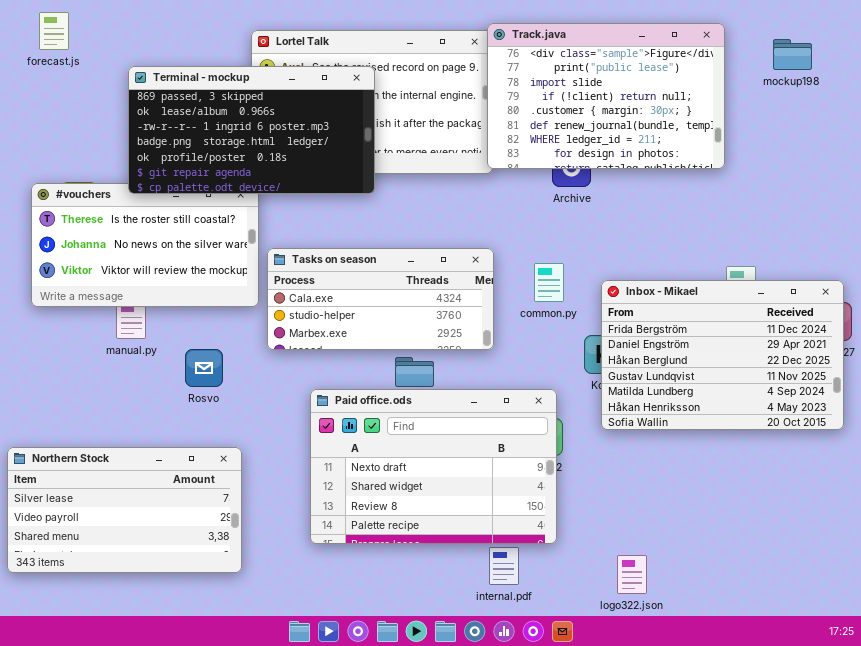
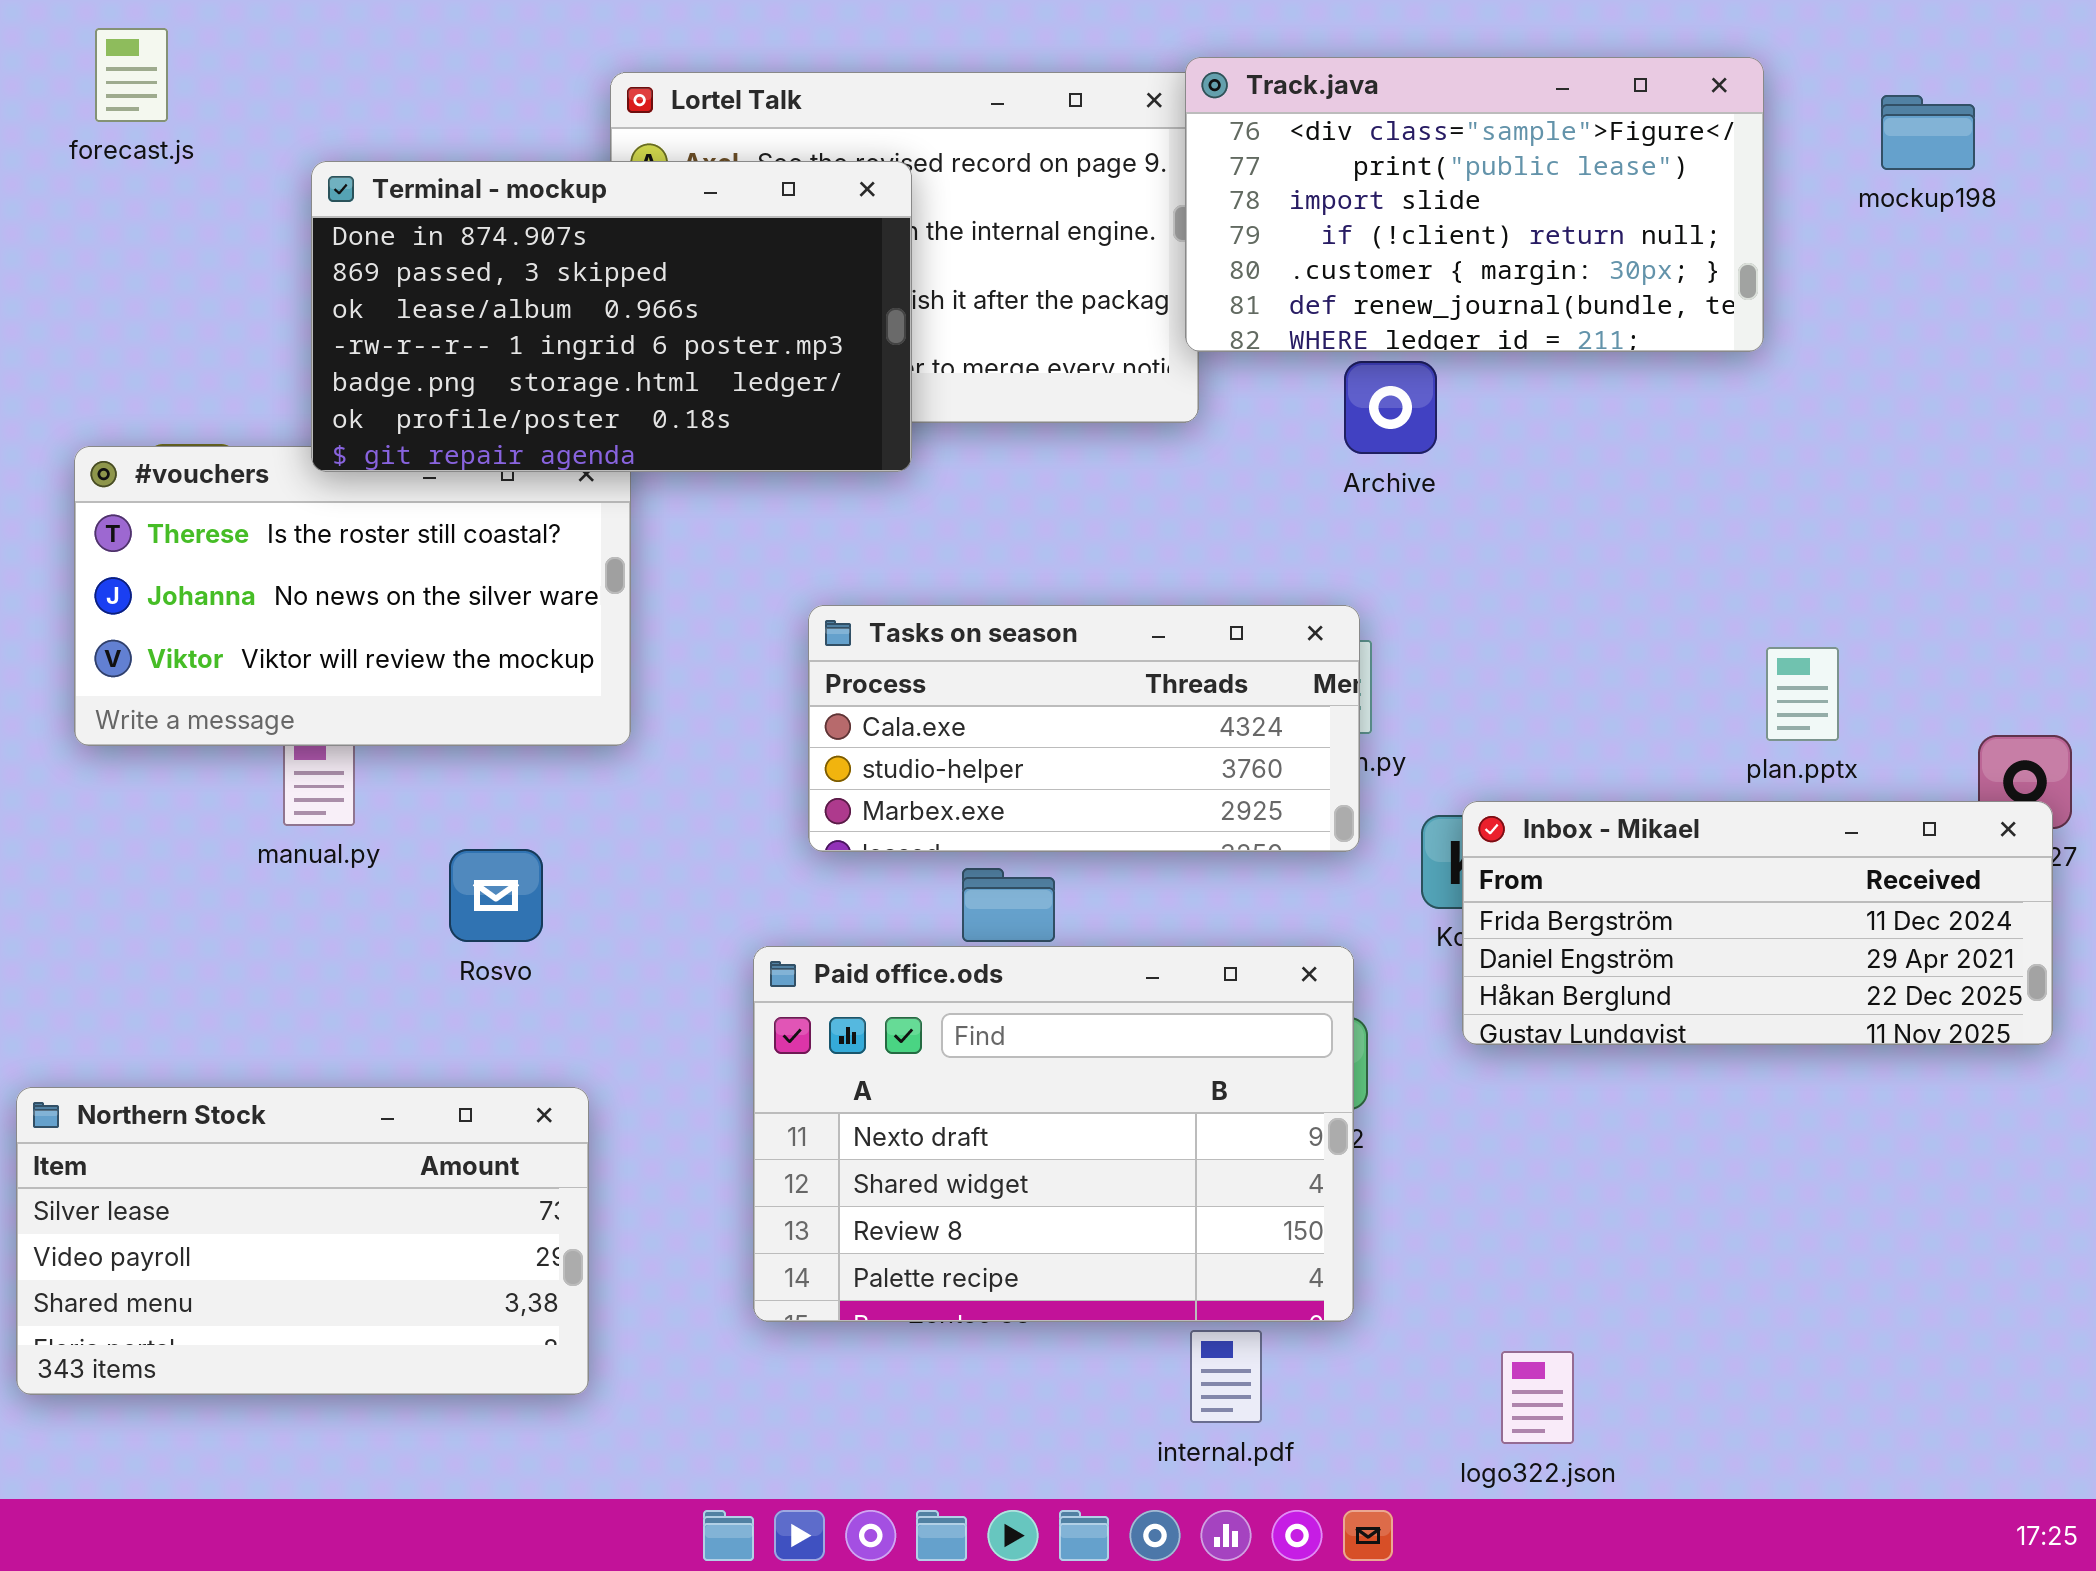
Track.java: [487,23,725,169] -> [1185,57,1764,352], resized
Terminal - mockup: [128,66,375,194] -> [311,161,912,472], scrolled up 1 row
Tasks on season: [267,248,494,350] -> [808,605,1360,852], moved
Inbox - Mikael: [601,280,844,430] -> [1462,801,2053,1045], resized

